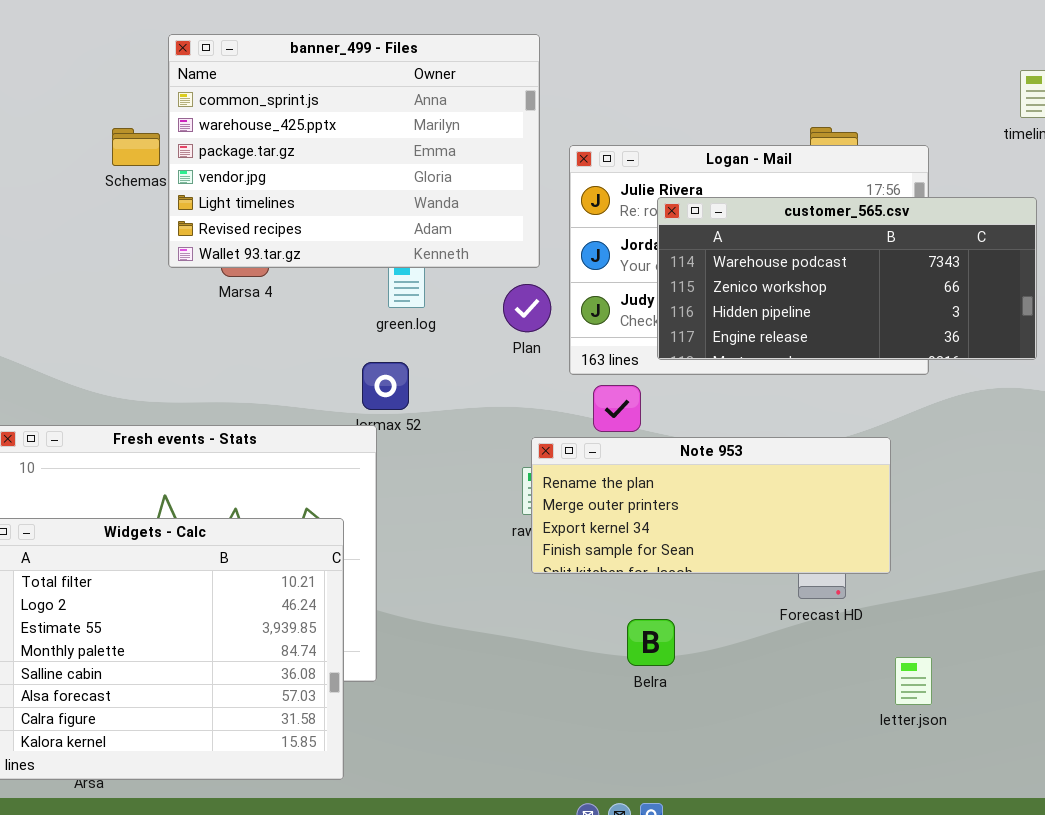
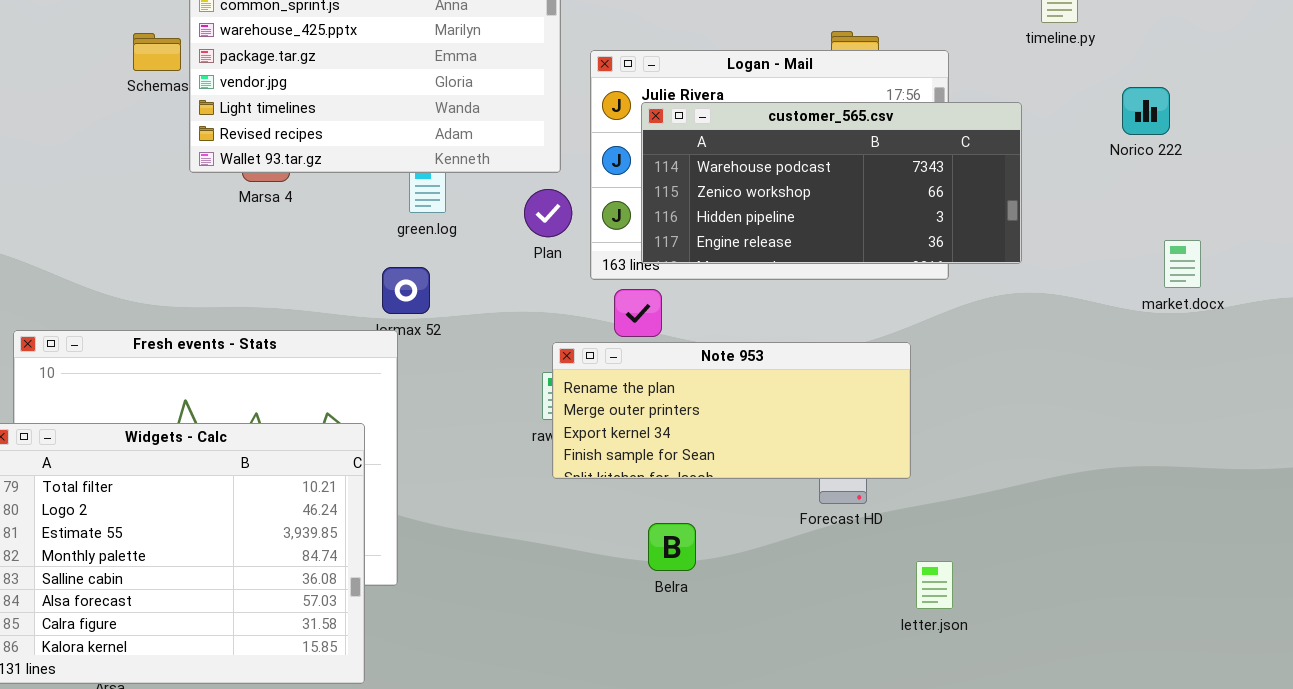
customer_565.csv: [657,197,1037,360] -> [641,102,1022,264], moved

